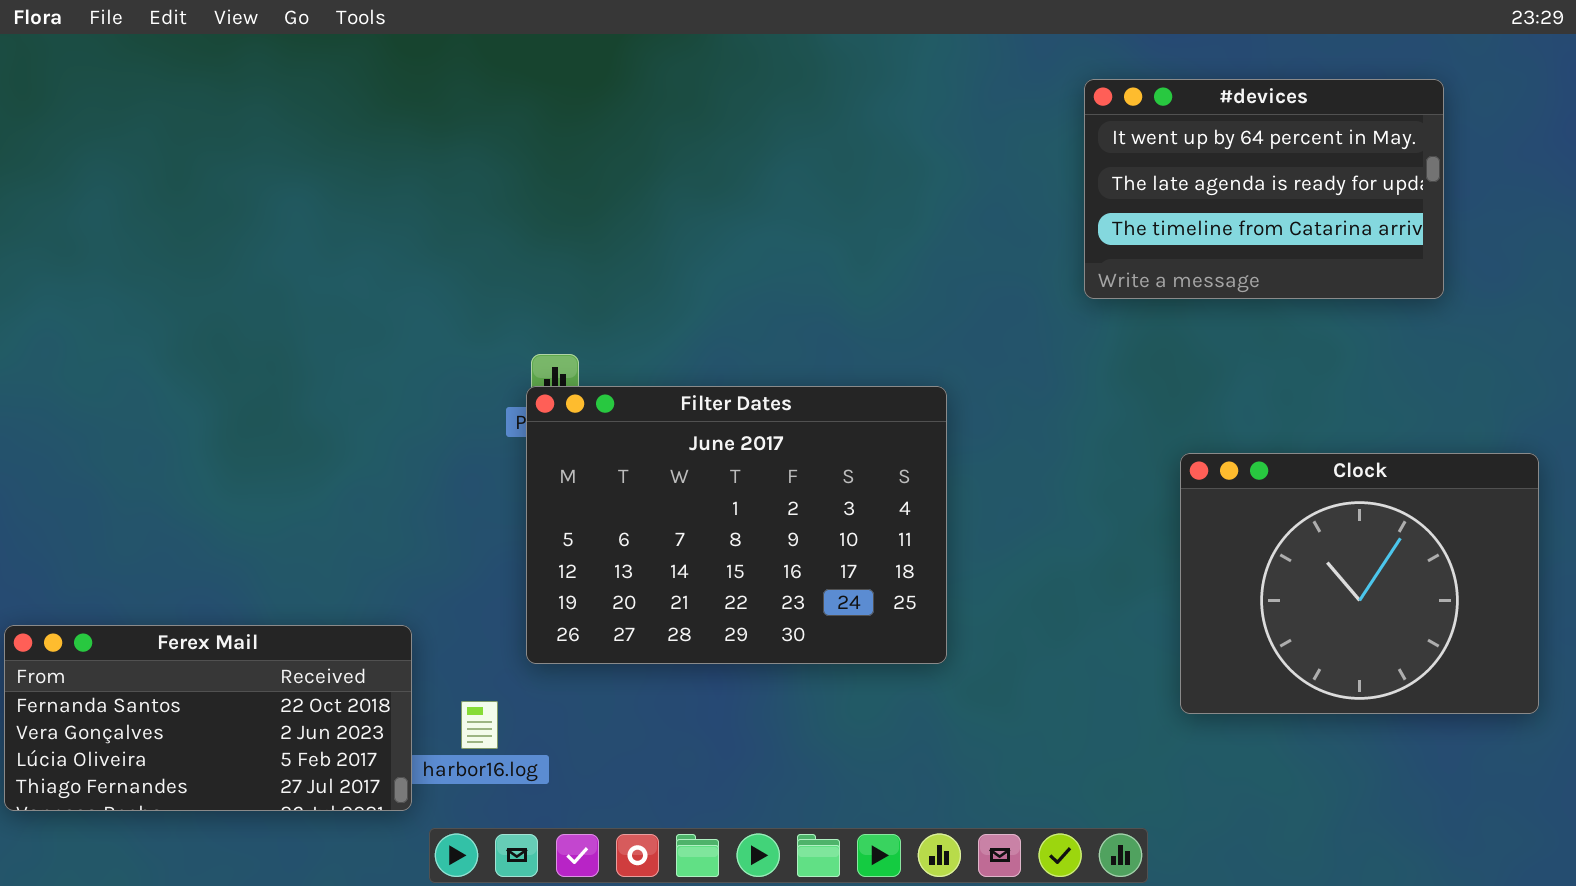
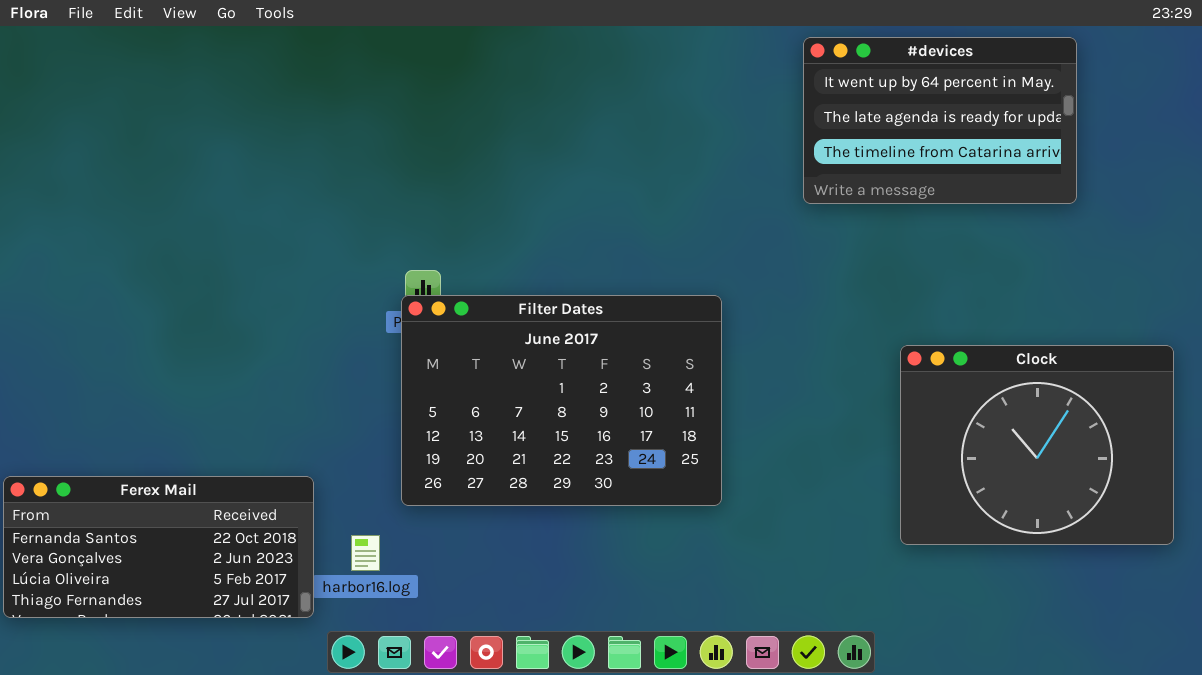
#devices: [1084,79,1444,299] -> [803,37,1077,204], moved

